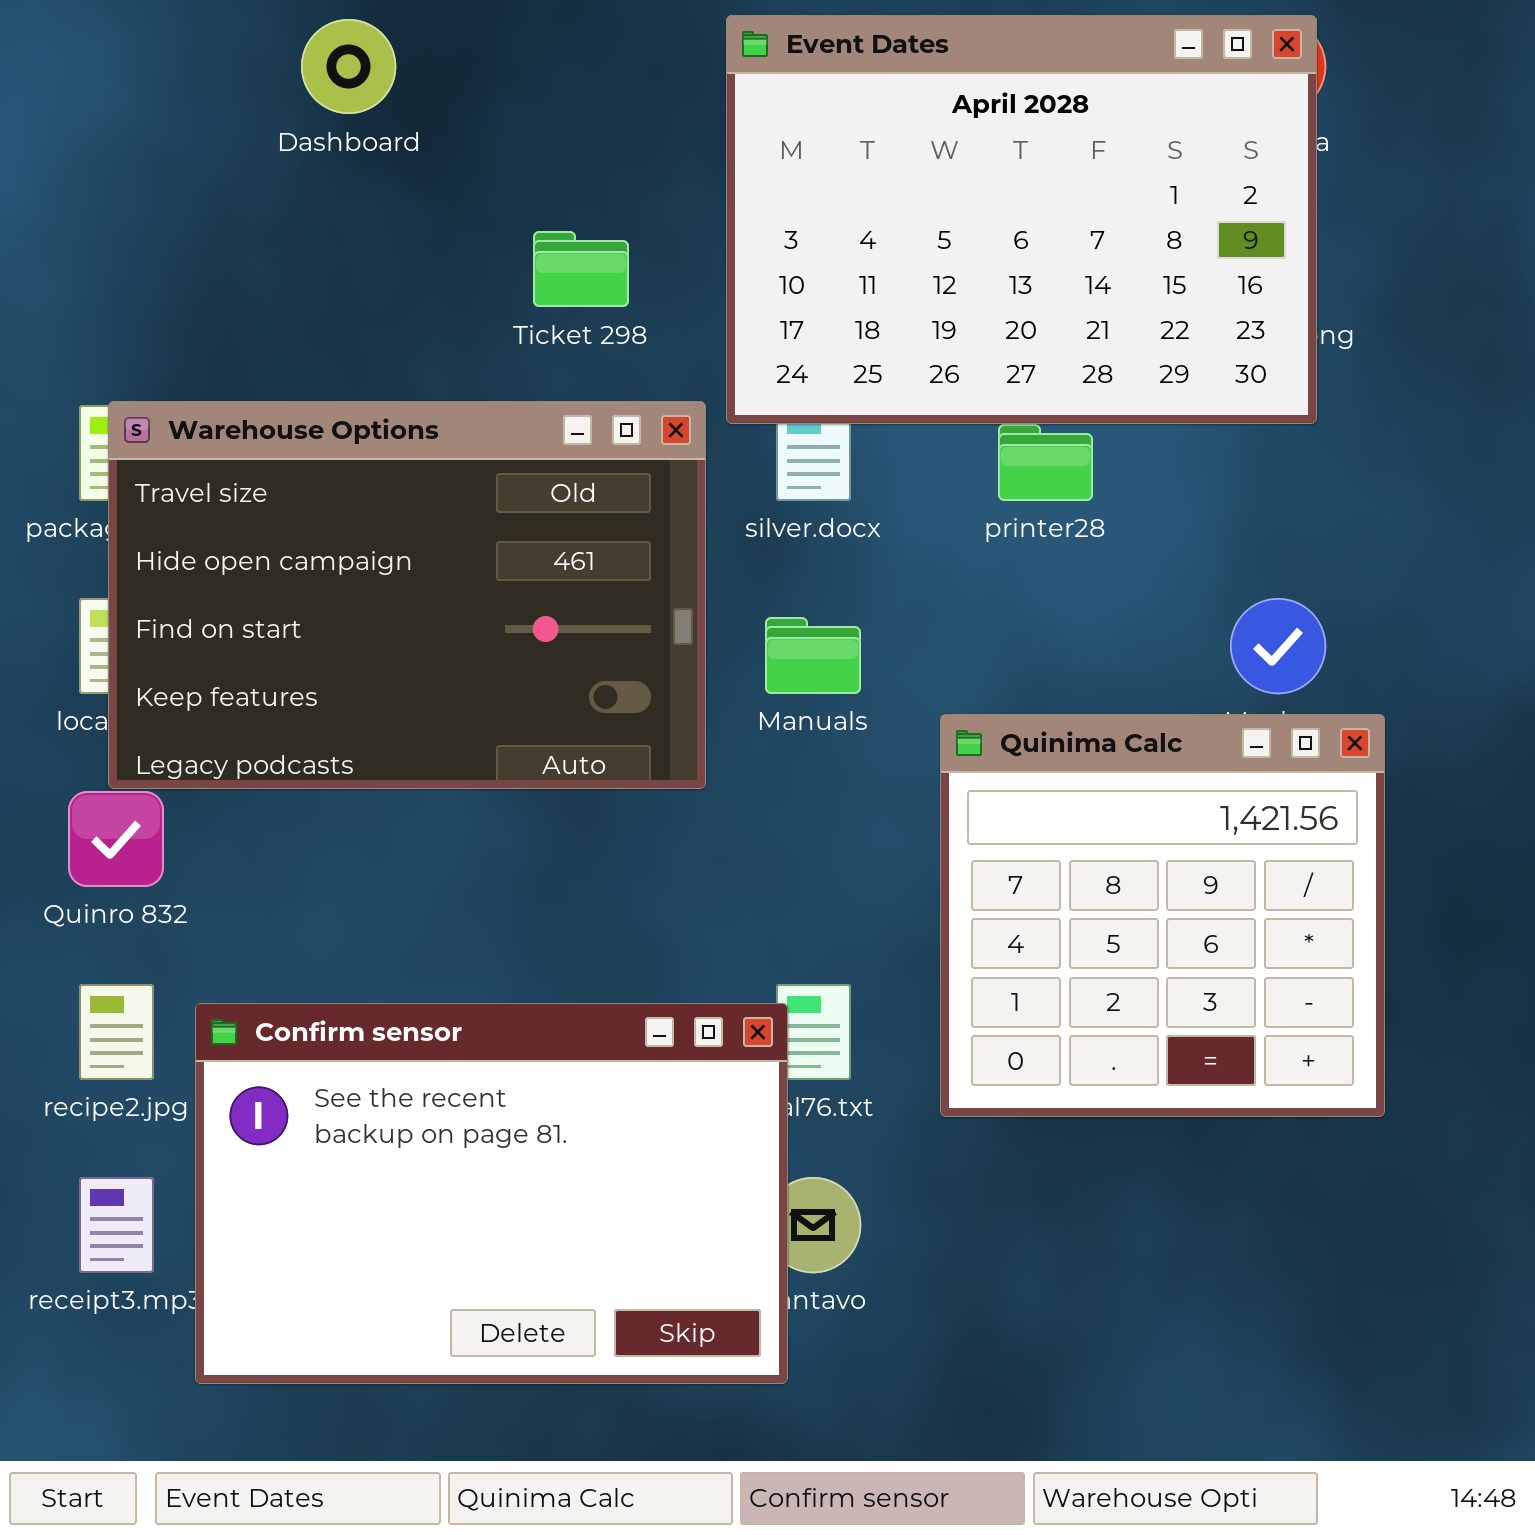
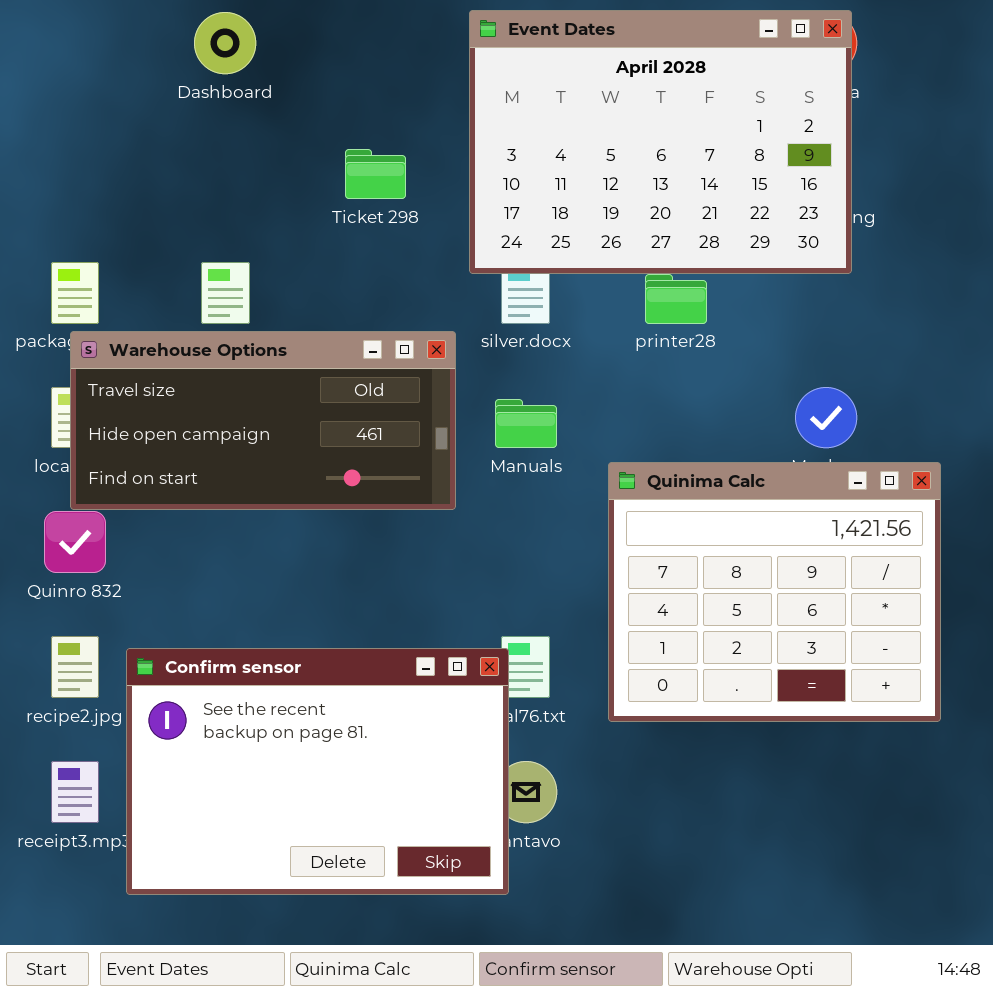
Warehouse Options: [108,401,706,789] -> [70,331,456,510], resized
Quinima Calc: [940,714,1385,1117] -> [608,462,941,722], resized

